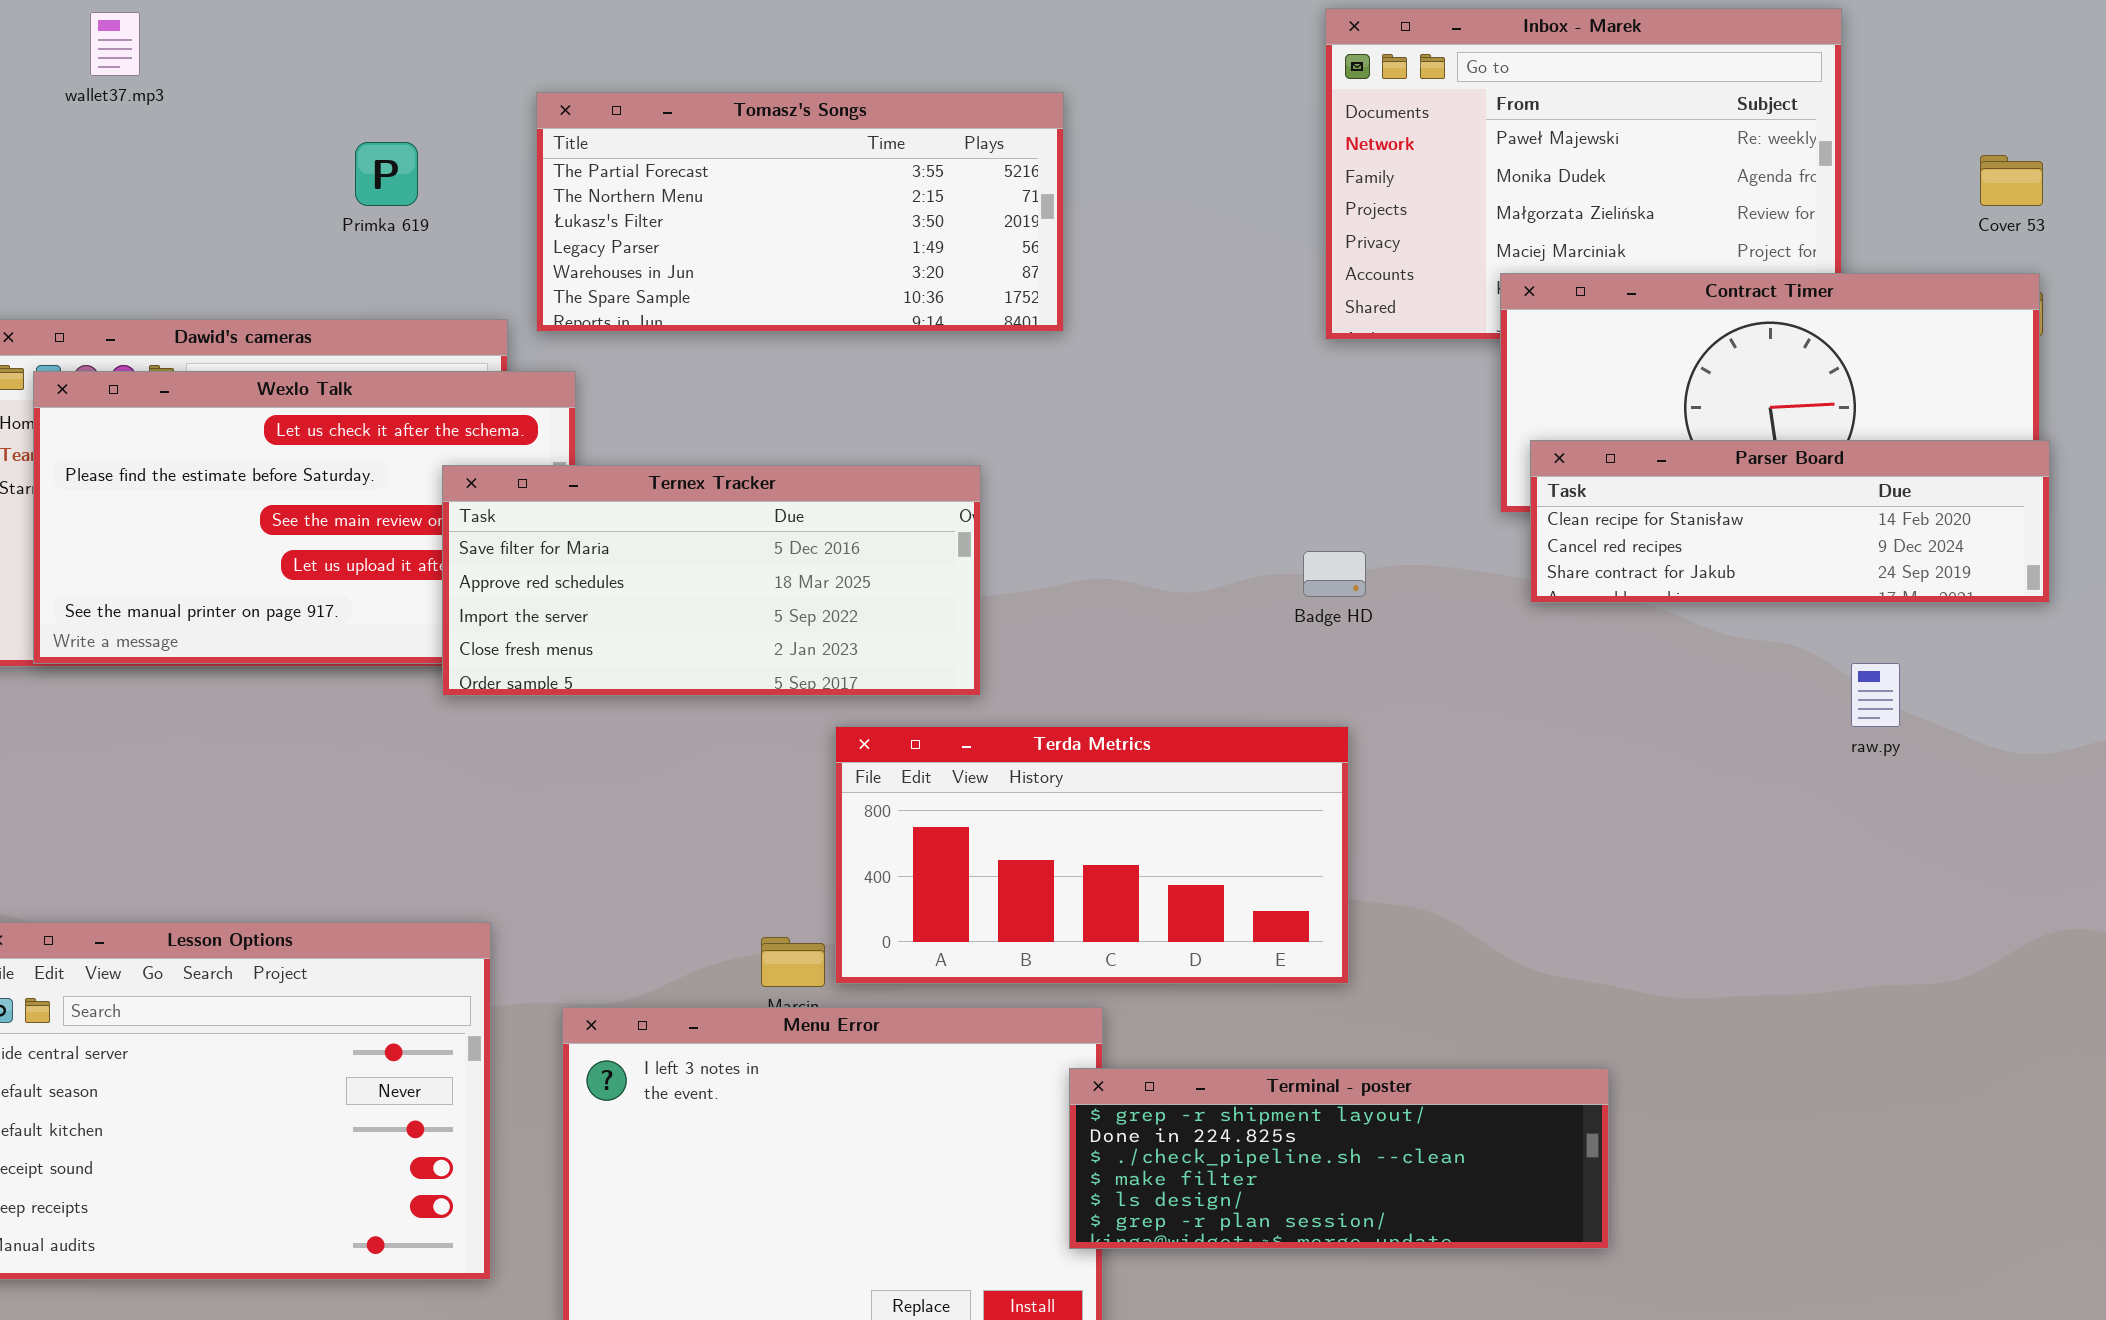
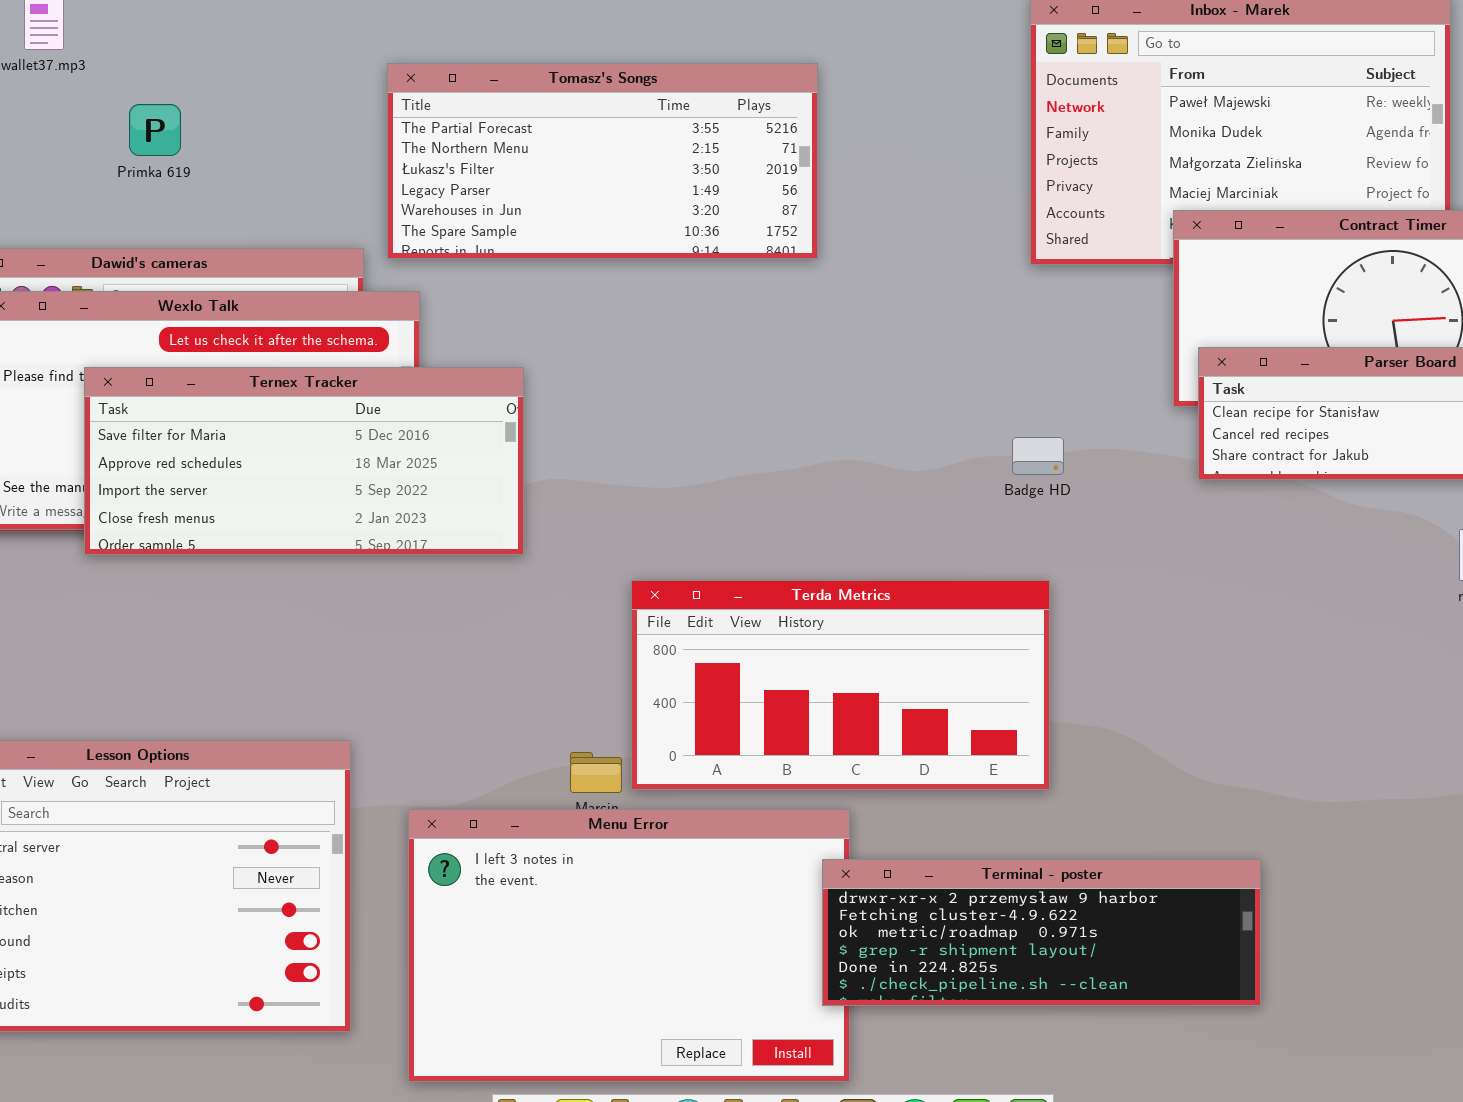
Primka 619: [355,142,418,206] -> [129,104,181,156], moved
Ternex Tracker: [442,465,981,696] -> [84,367,524,555], moved
Terminal - poster: [1069,1068,1609,1249] -> [822,859,1261,1006], scrolled up 3 rows

